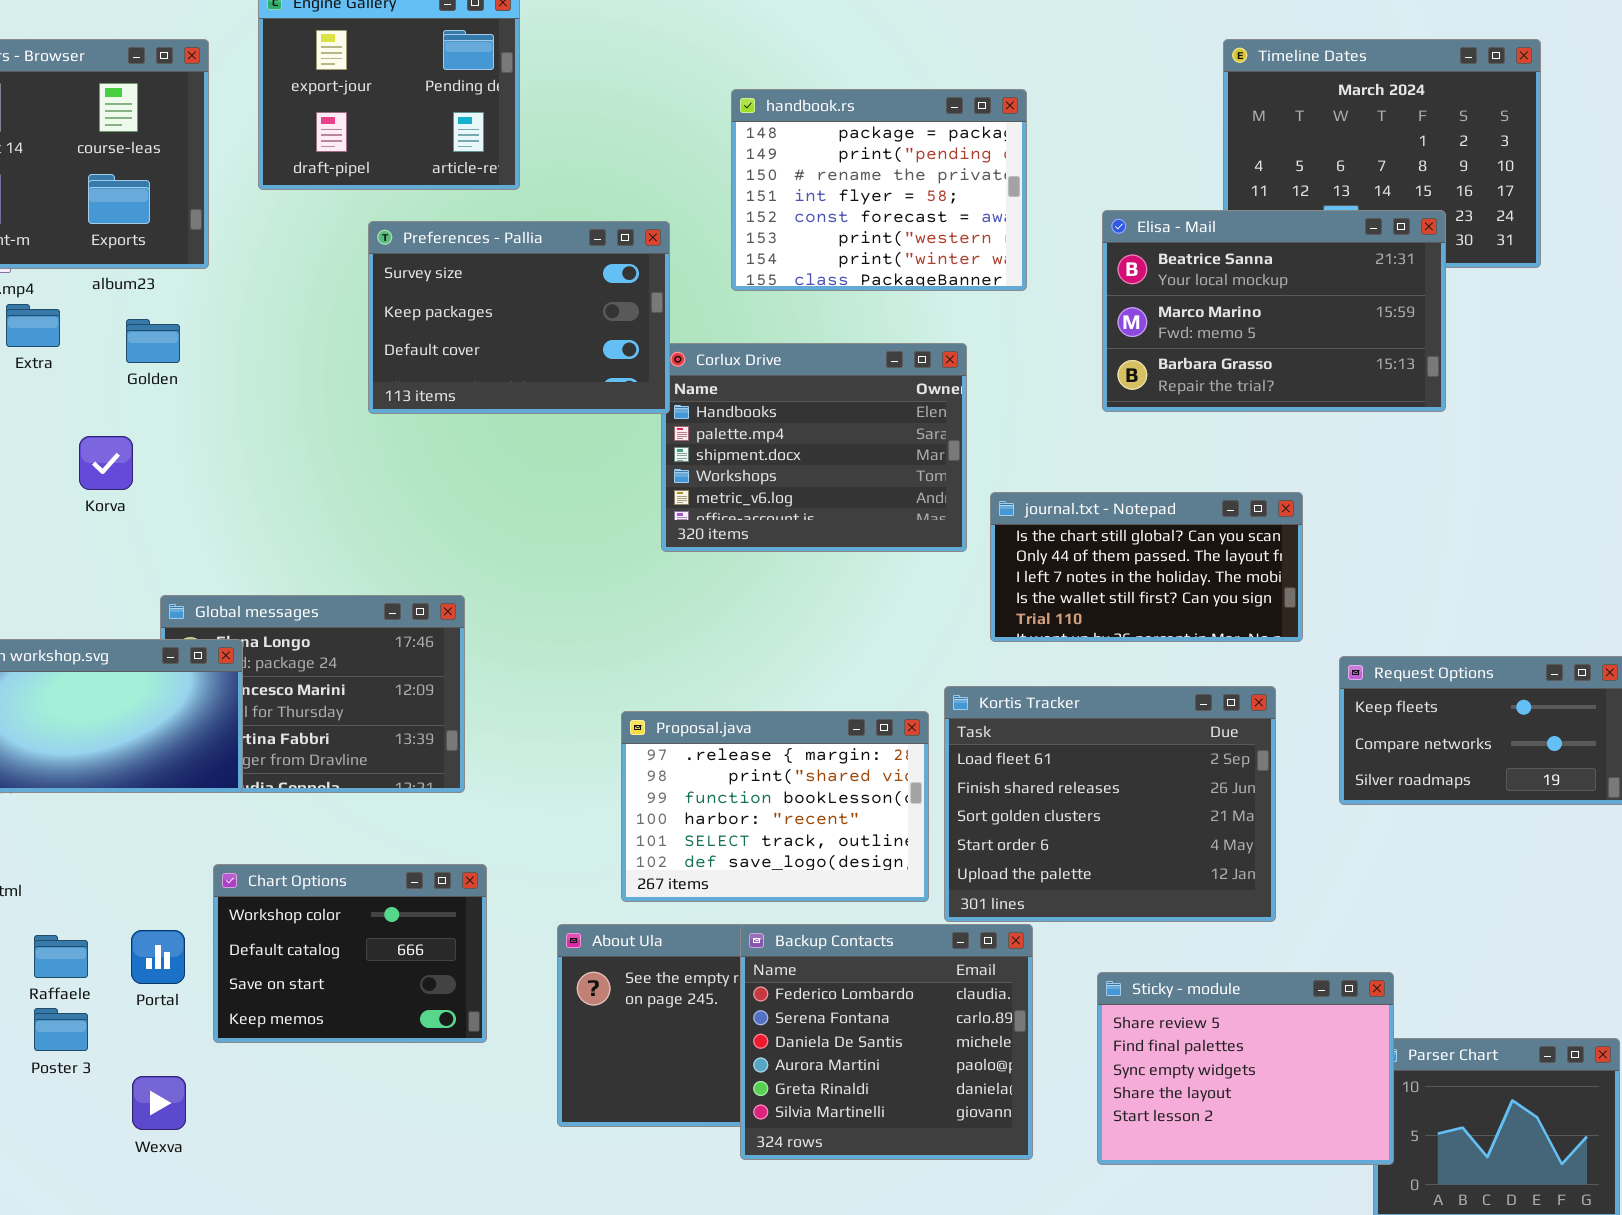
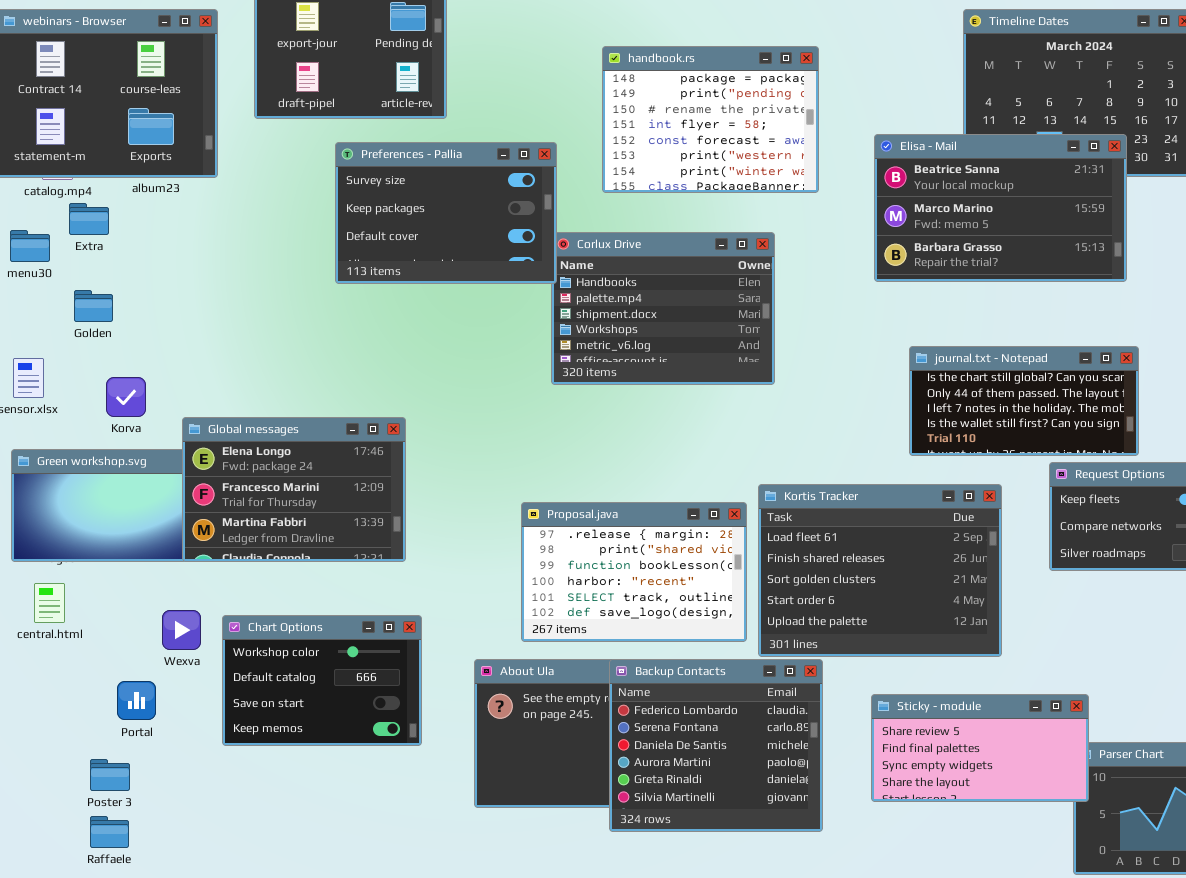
Golden: [126,319,180,363] -> [74,290,113,322], moved
Korva: [79,436,133,490] -> [106,377,146,417], moved
journal.txt - Notepad: [990,492,1303,642] -> [909,346,1139,456], moved
Global messages: [160,595,465,793] -> [182,417,406,562], raised
Portal: [131,930,185,984] -> [117,681,156,720], moved
Raffaele: [34,935,88,978] -> [90,816,129,848], moved
Sticky - module: [1097,972,1394,1165] -> [871,694,1089,802], resized
Poster 3: [34,1008,88,1051] -> [90,759,130,791], moved
Wexva: [132,1076,186,1130] -> [162,610,201,650], moved

